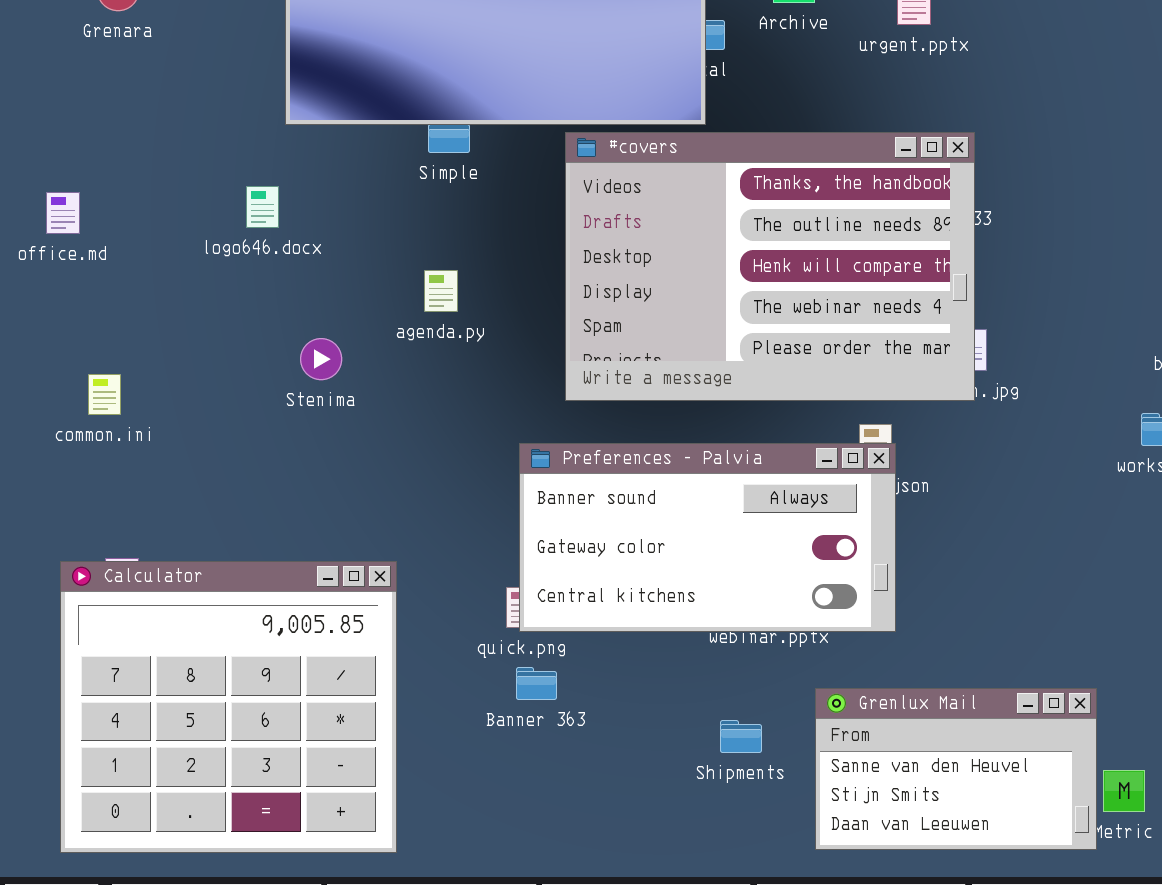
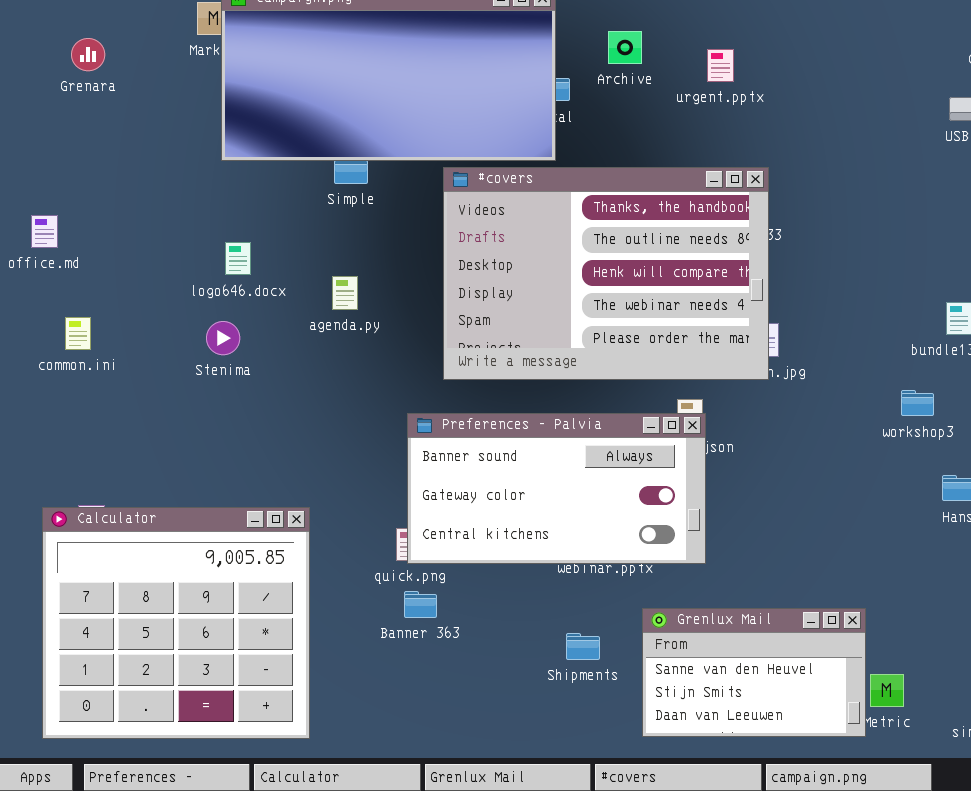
logo646.docx: [246,186,279,228] -> [225,242,251,275], moved
Stenima: [300,338,342,380] -> [206,321,240,355], moved
common.ini: [88,374,121,415] -> [65,317,91,350], moved

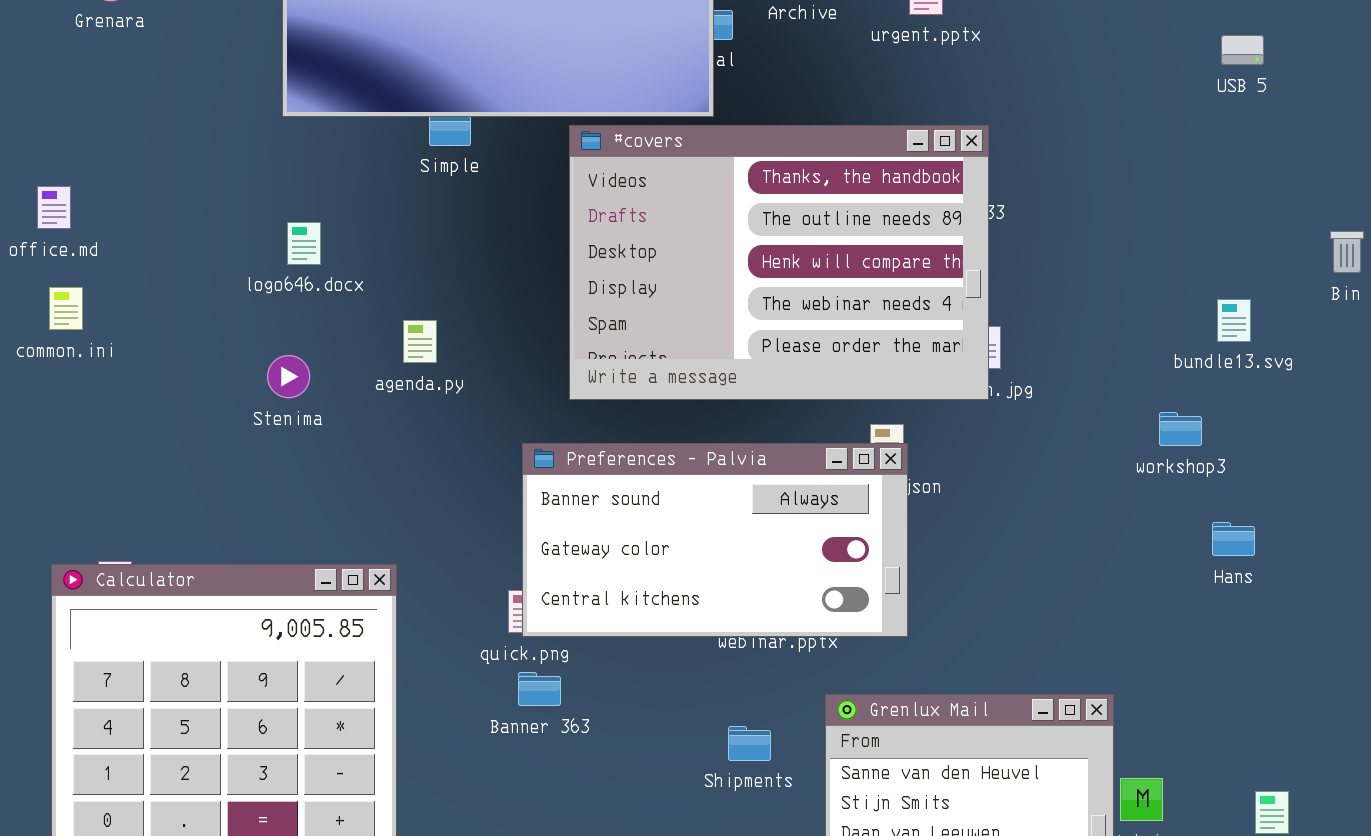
agenda.py: [332,276,358,310] -> [403,320,437,363], moved
common.ini: [65,317,91,350] -> [49,287,83,330], moved
Stenima: [206,321,240,355] -> [267,355,310,398], moved

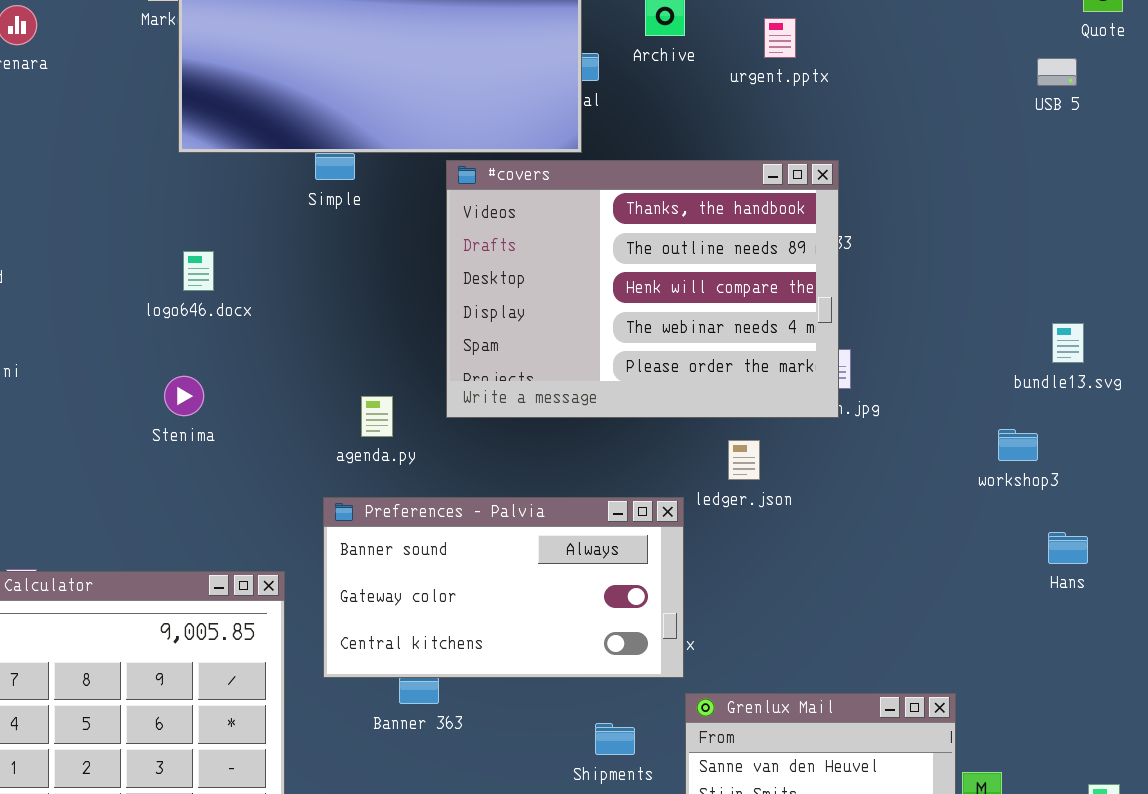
USB 5: [1221,35,1264,65] -> [1037,58,1077,86], moved
agenda.py: [403,320,437,363] -> [361,396,393,437], moved
Preferences - Palvia: [522,443,908,637] -> [323,497,684,678], moved

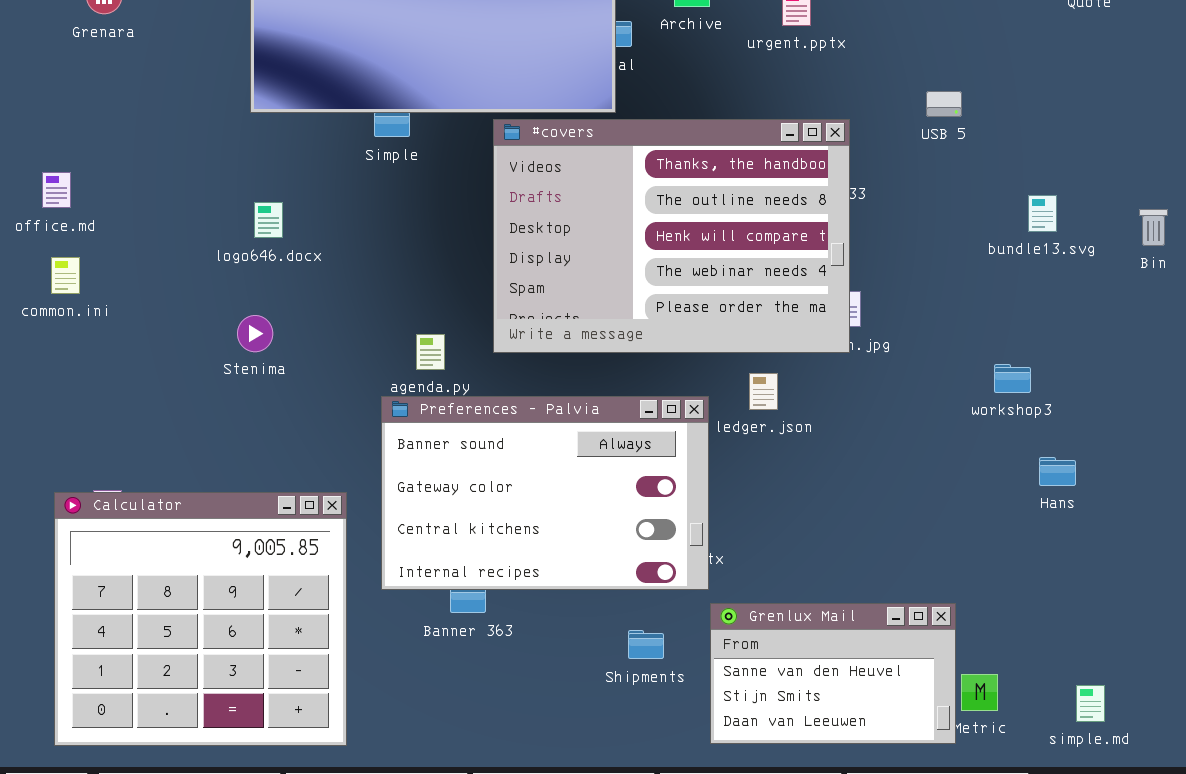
USB 5: [1037,58,1077,86] -> [926,91,962,117], moved
bundle13.svg: [1052,323,1084,363] -> [1028,195,1057,232], moved
Preferences - Palvia: [323,497,684,678] -> [381,396,709,590], resized

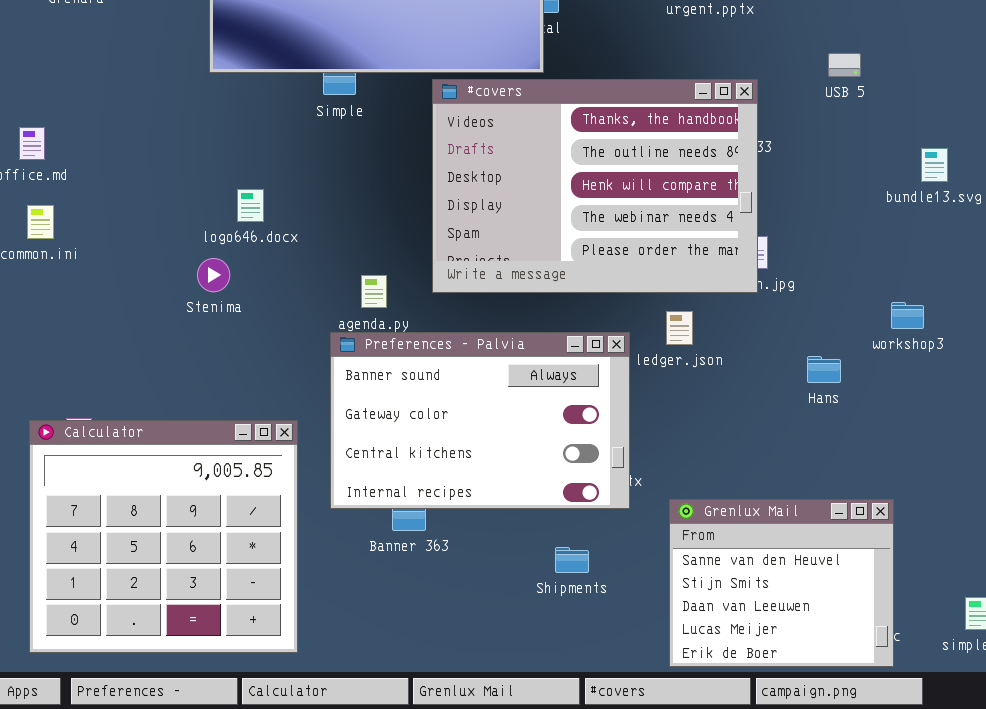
logo646.docx: [254,202,283,238] -> [237,189,264,222], moved
Hans: [1039,457,1076,486] -> [807,356,841,383], moved
Grenlux Mail: [710,603,956,744] -> [669,499,894,667], moved, resized

